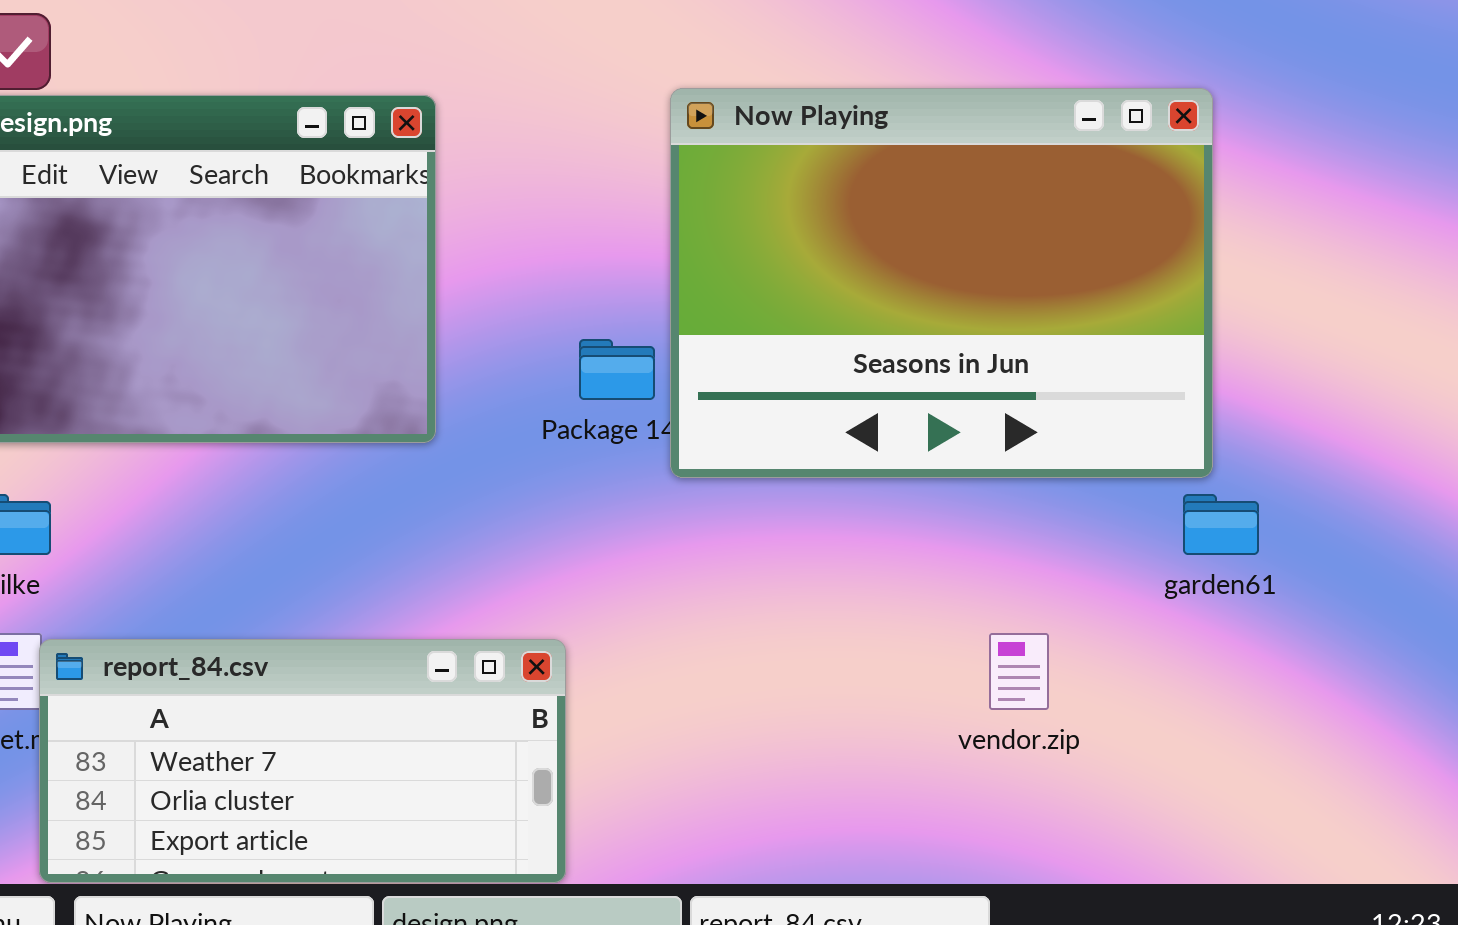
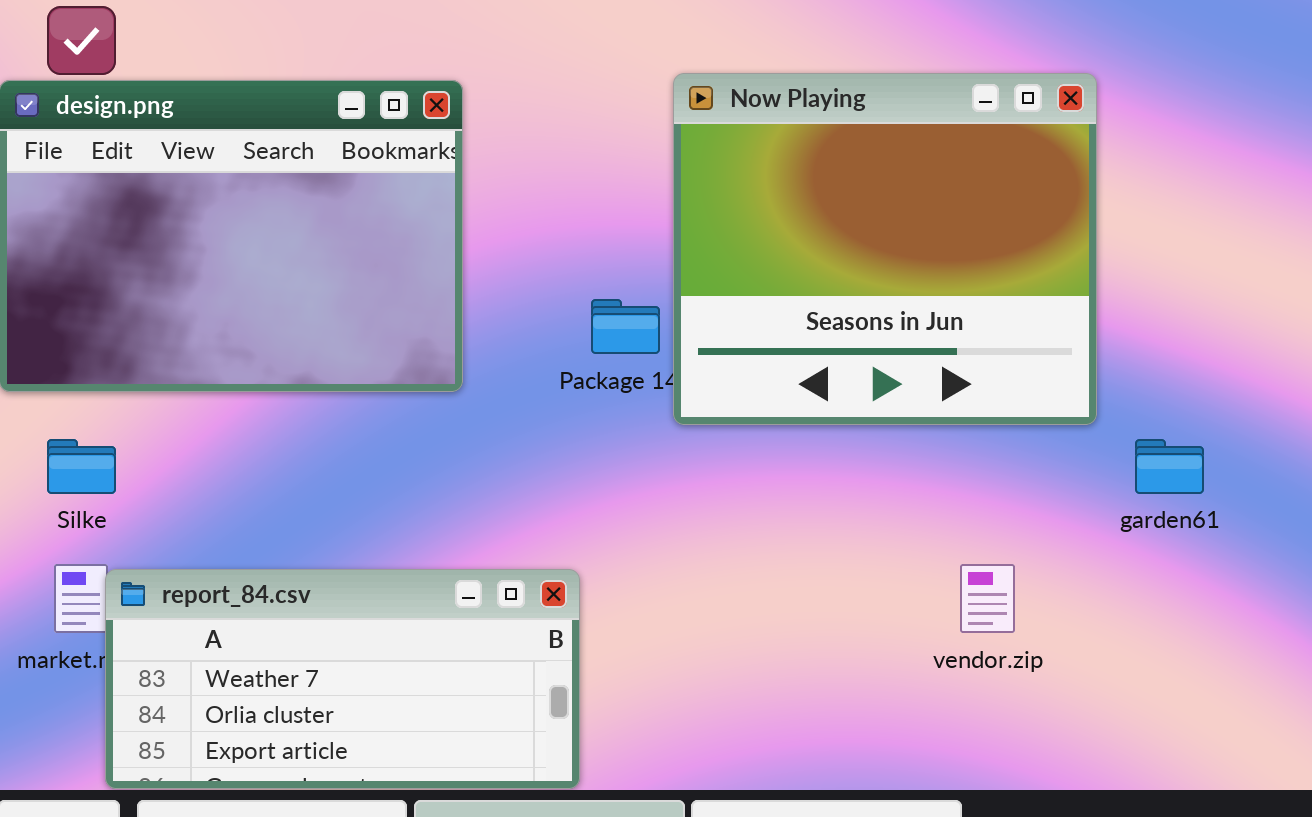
Now Playing: [670,88,1213,478] -> [673,73,1097,425], resized

